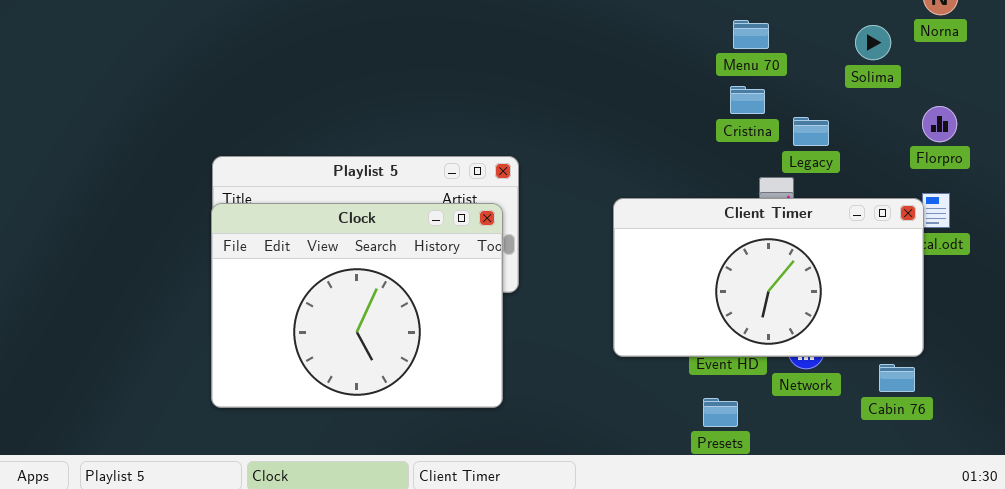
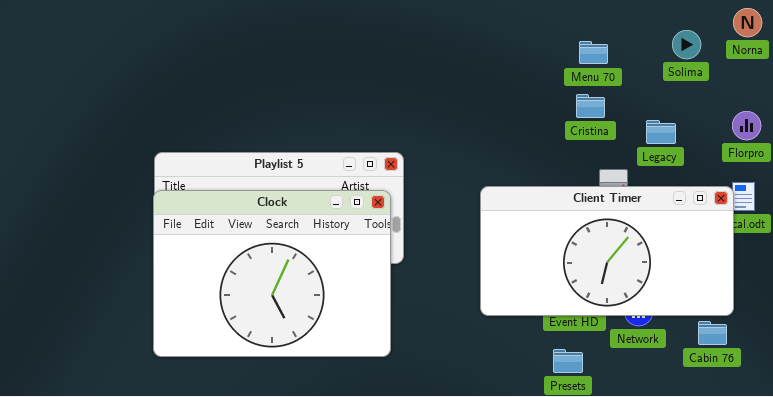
Solima: [855,25,891,60] -> [672,30,701,59], moved
Legacy: [793,117,829,146] -> [646,120,676,144], moved

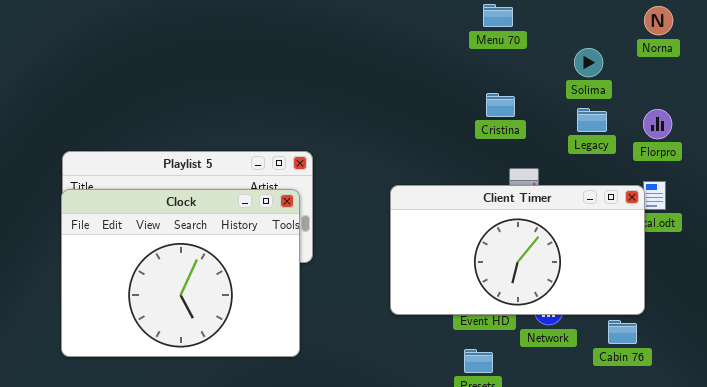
Solima: [672,30,701,59] -> [574,48,603,77], moved
Menu 70: [579,41,608,64] -> [483,4,513,27], moved
Legacy: [646,120,676,144] -> [577,108,607,132], moved

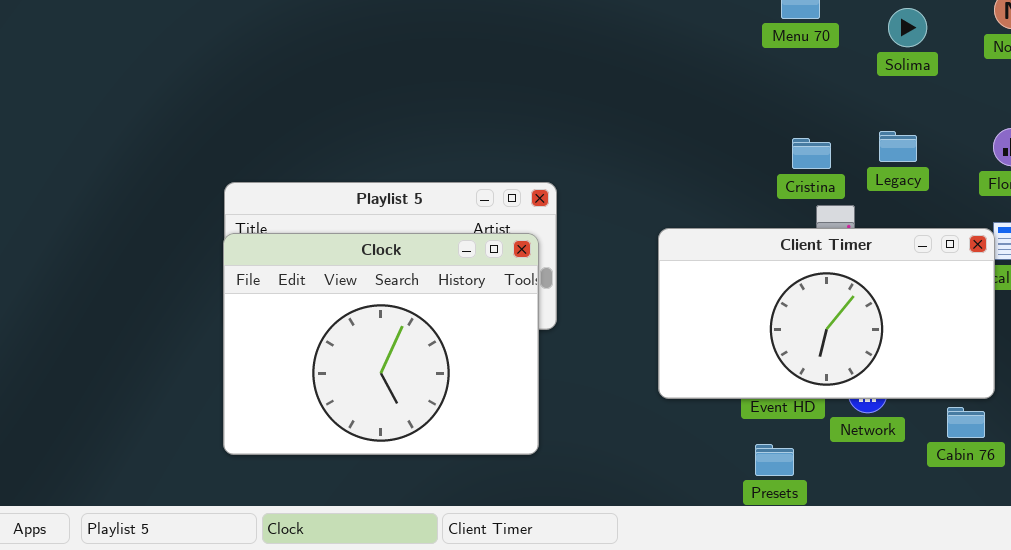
Solima: [574,48,603,77] -> [888,8,927,47], moved
Cristina: [486,93,515,117] -> [792,138,831,169], moved
Legacy: [577,108,607,132] -> [879,131,917,162], moved

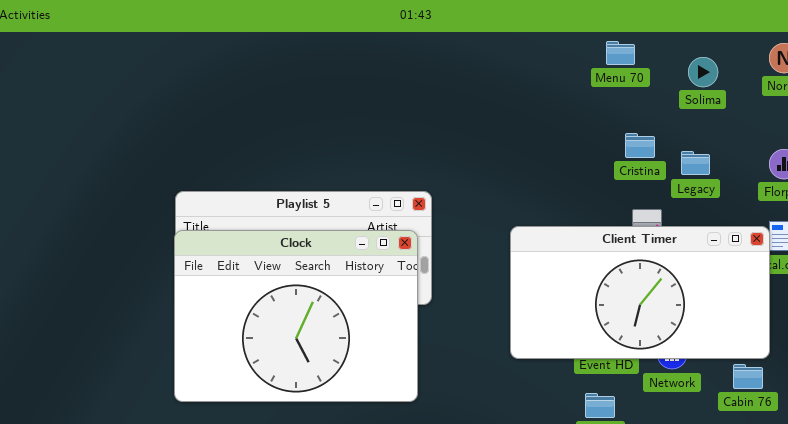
Cristina: [792,138,831,169] -> [625,133,655,158], moved

